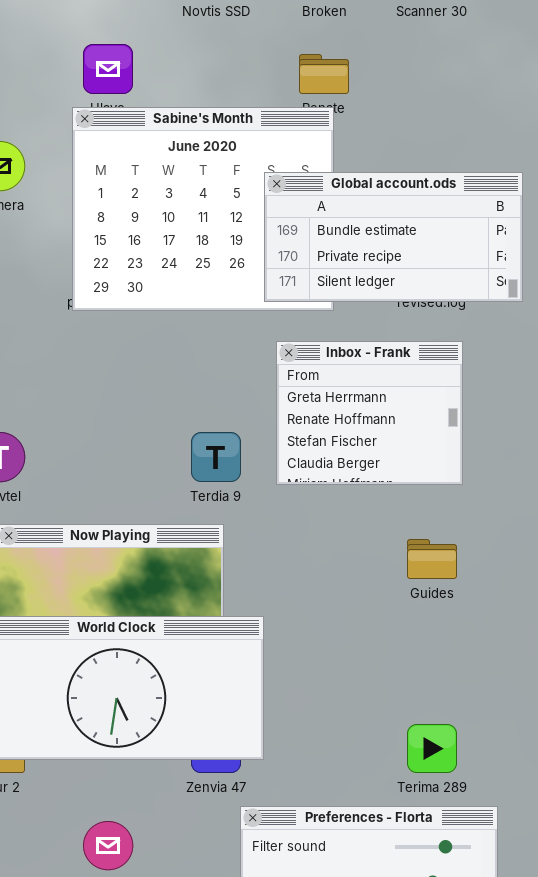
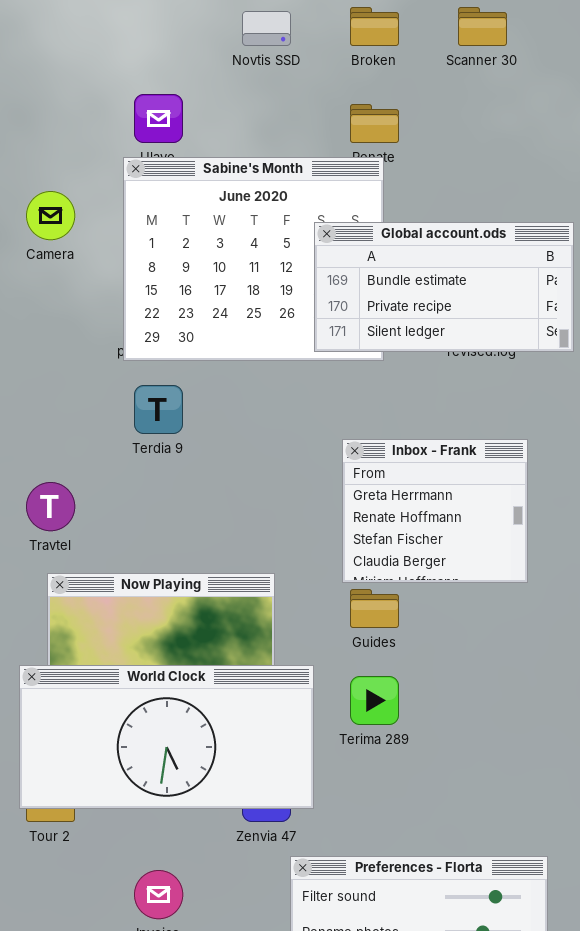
Inbox - Frank: [276,341,463,485] -> [342,439,528,583], moved
Terdia 9: [191,432,241,482] -> [134,385,183,434], moved
Guides: [407,539,457,579] -> [350,589,399,628], moved
Terima 289: [407,724,457,773] -> [350,676,399,725], moved

